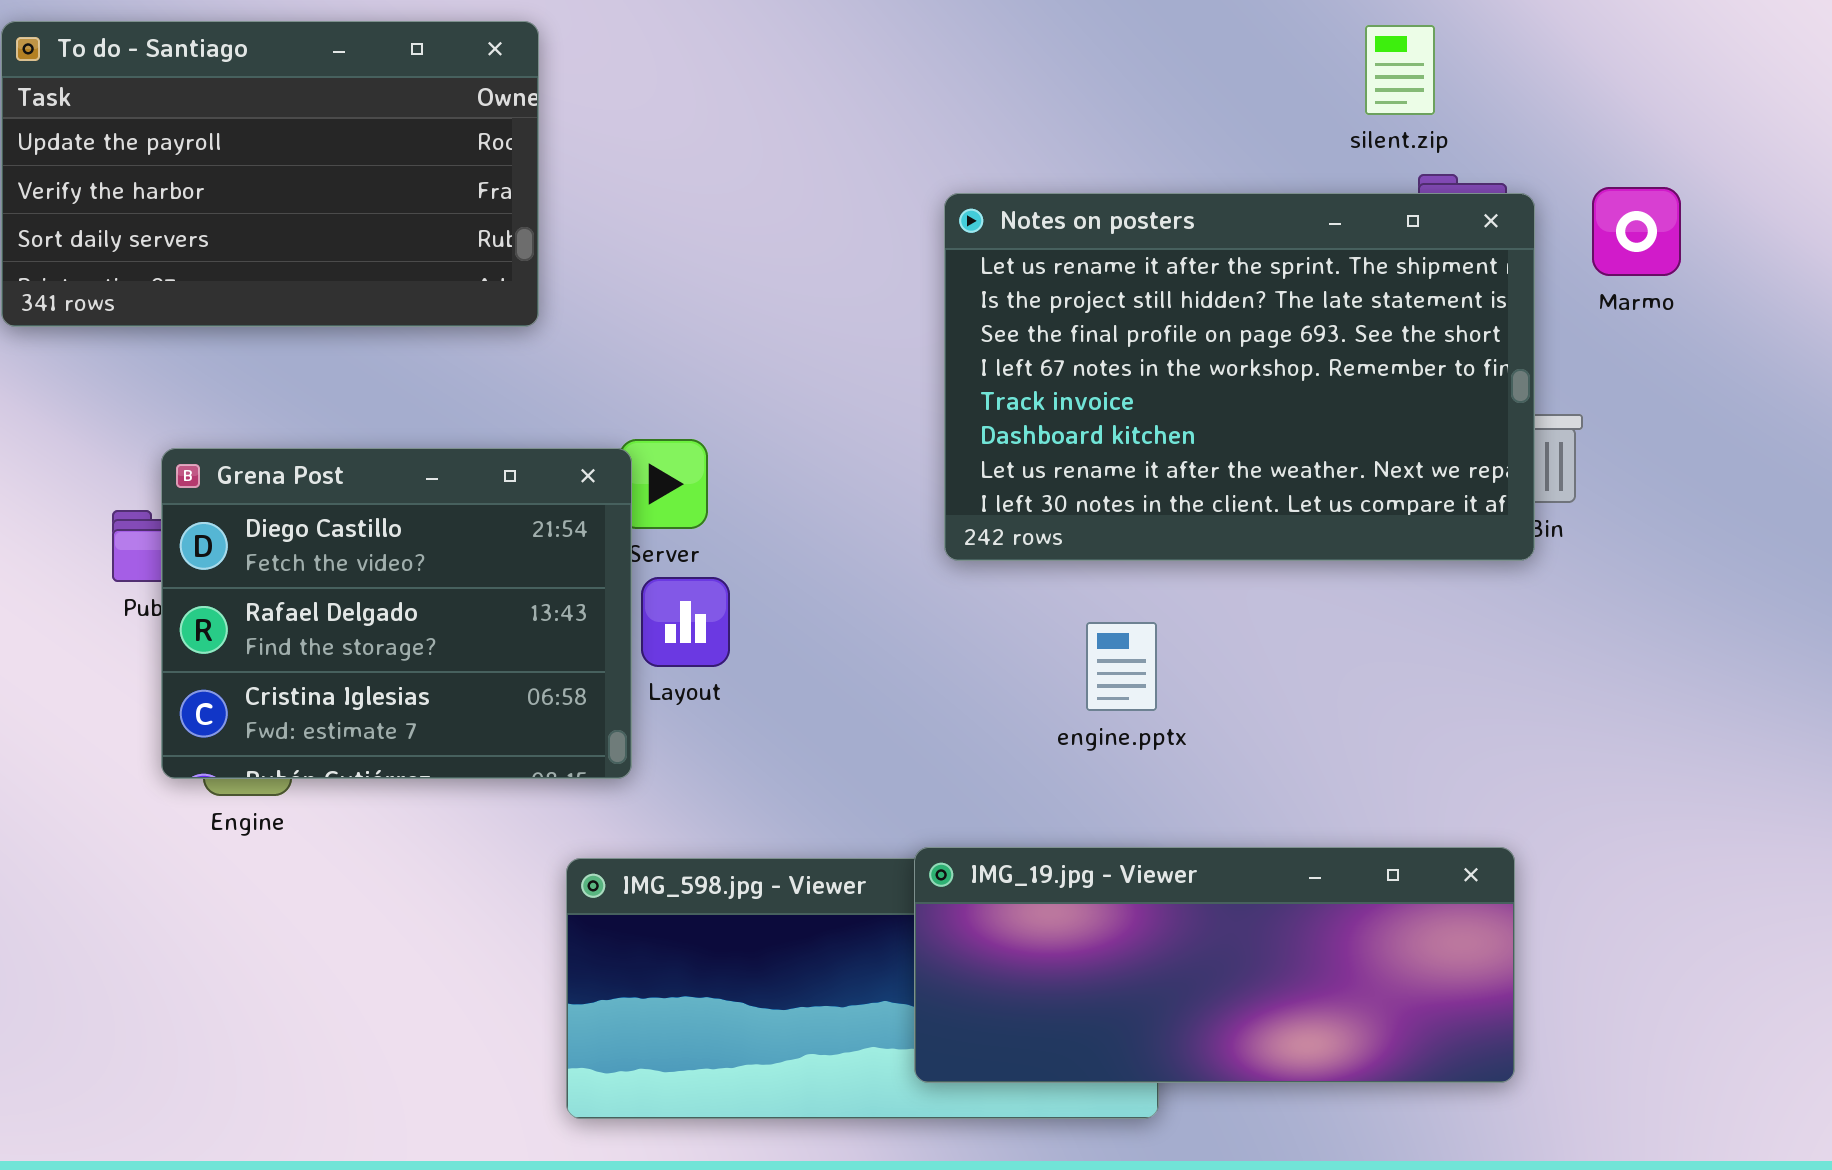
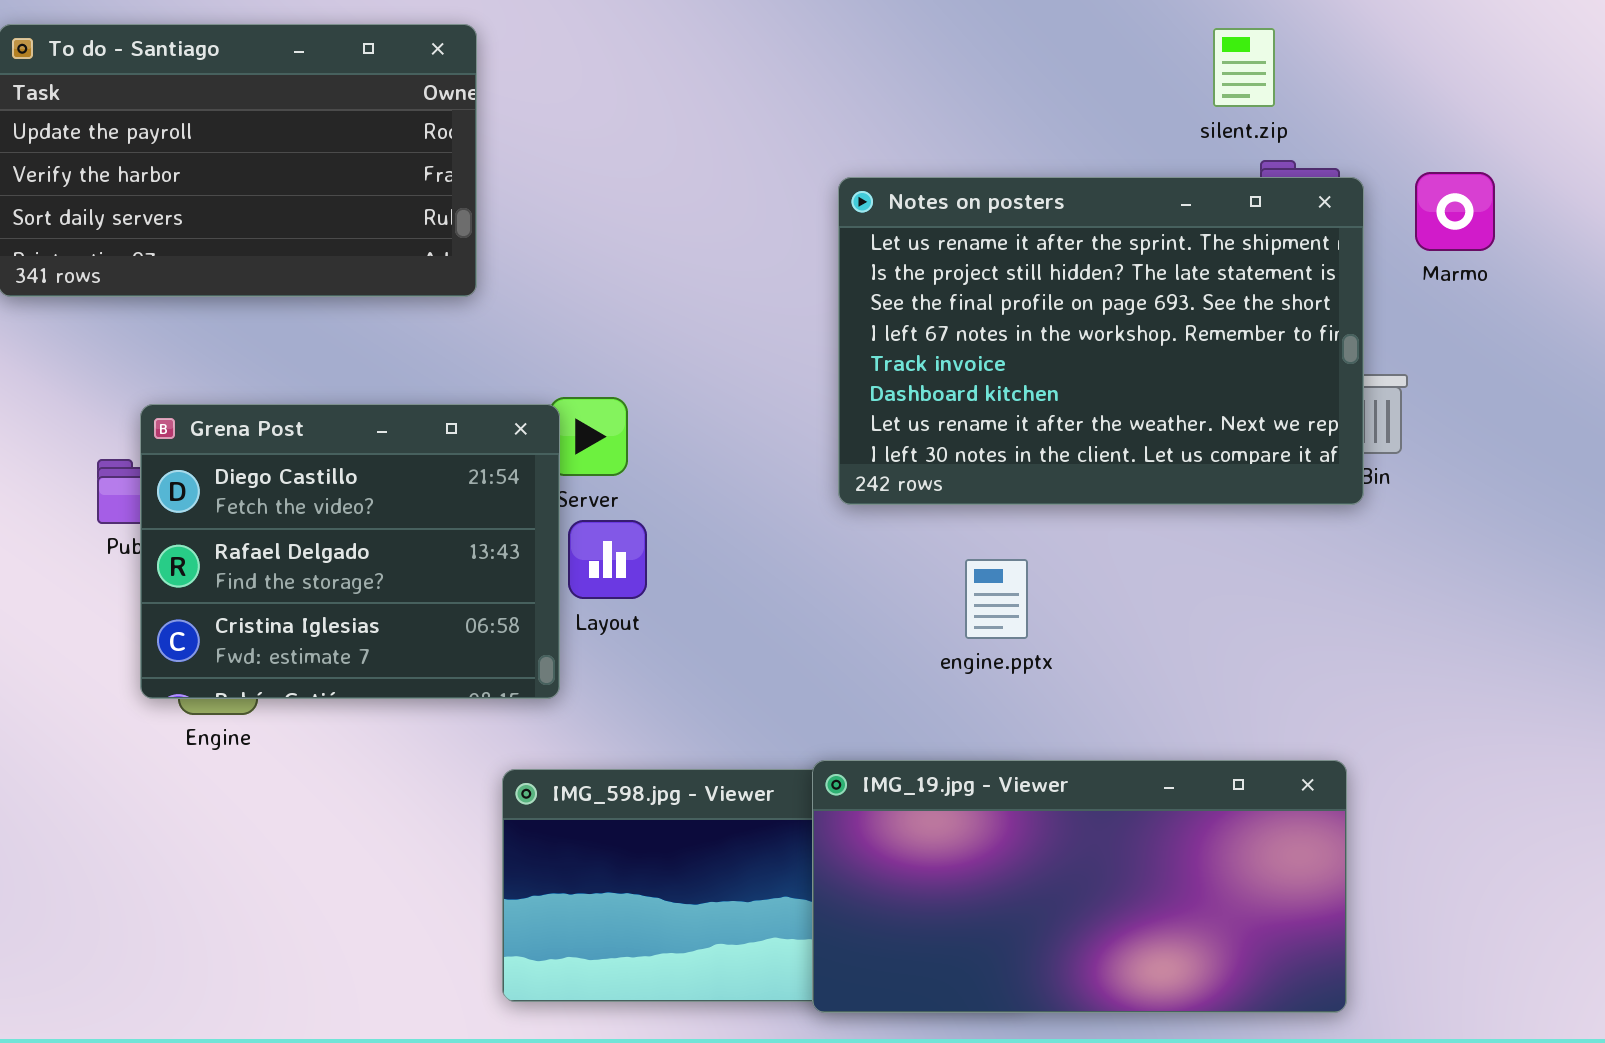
IMG_19.jpg - Viewer: [914,847,1515,1083] -> [812,760,1347,1013], resized

